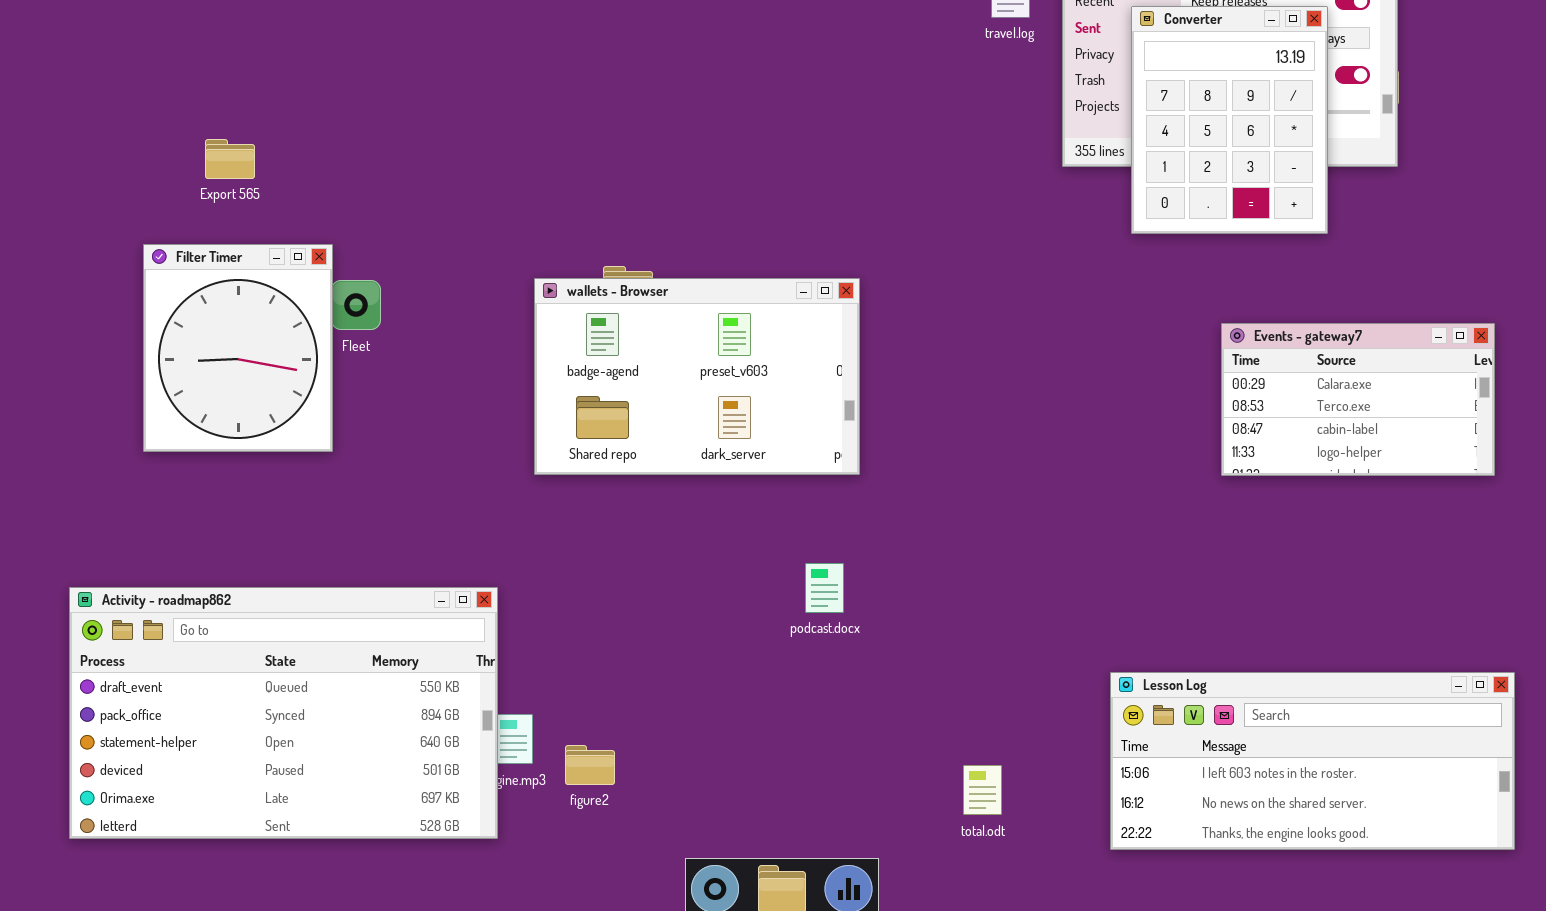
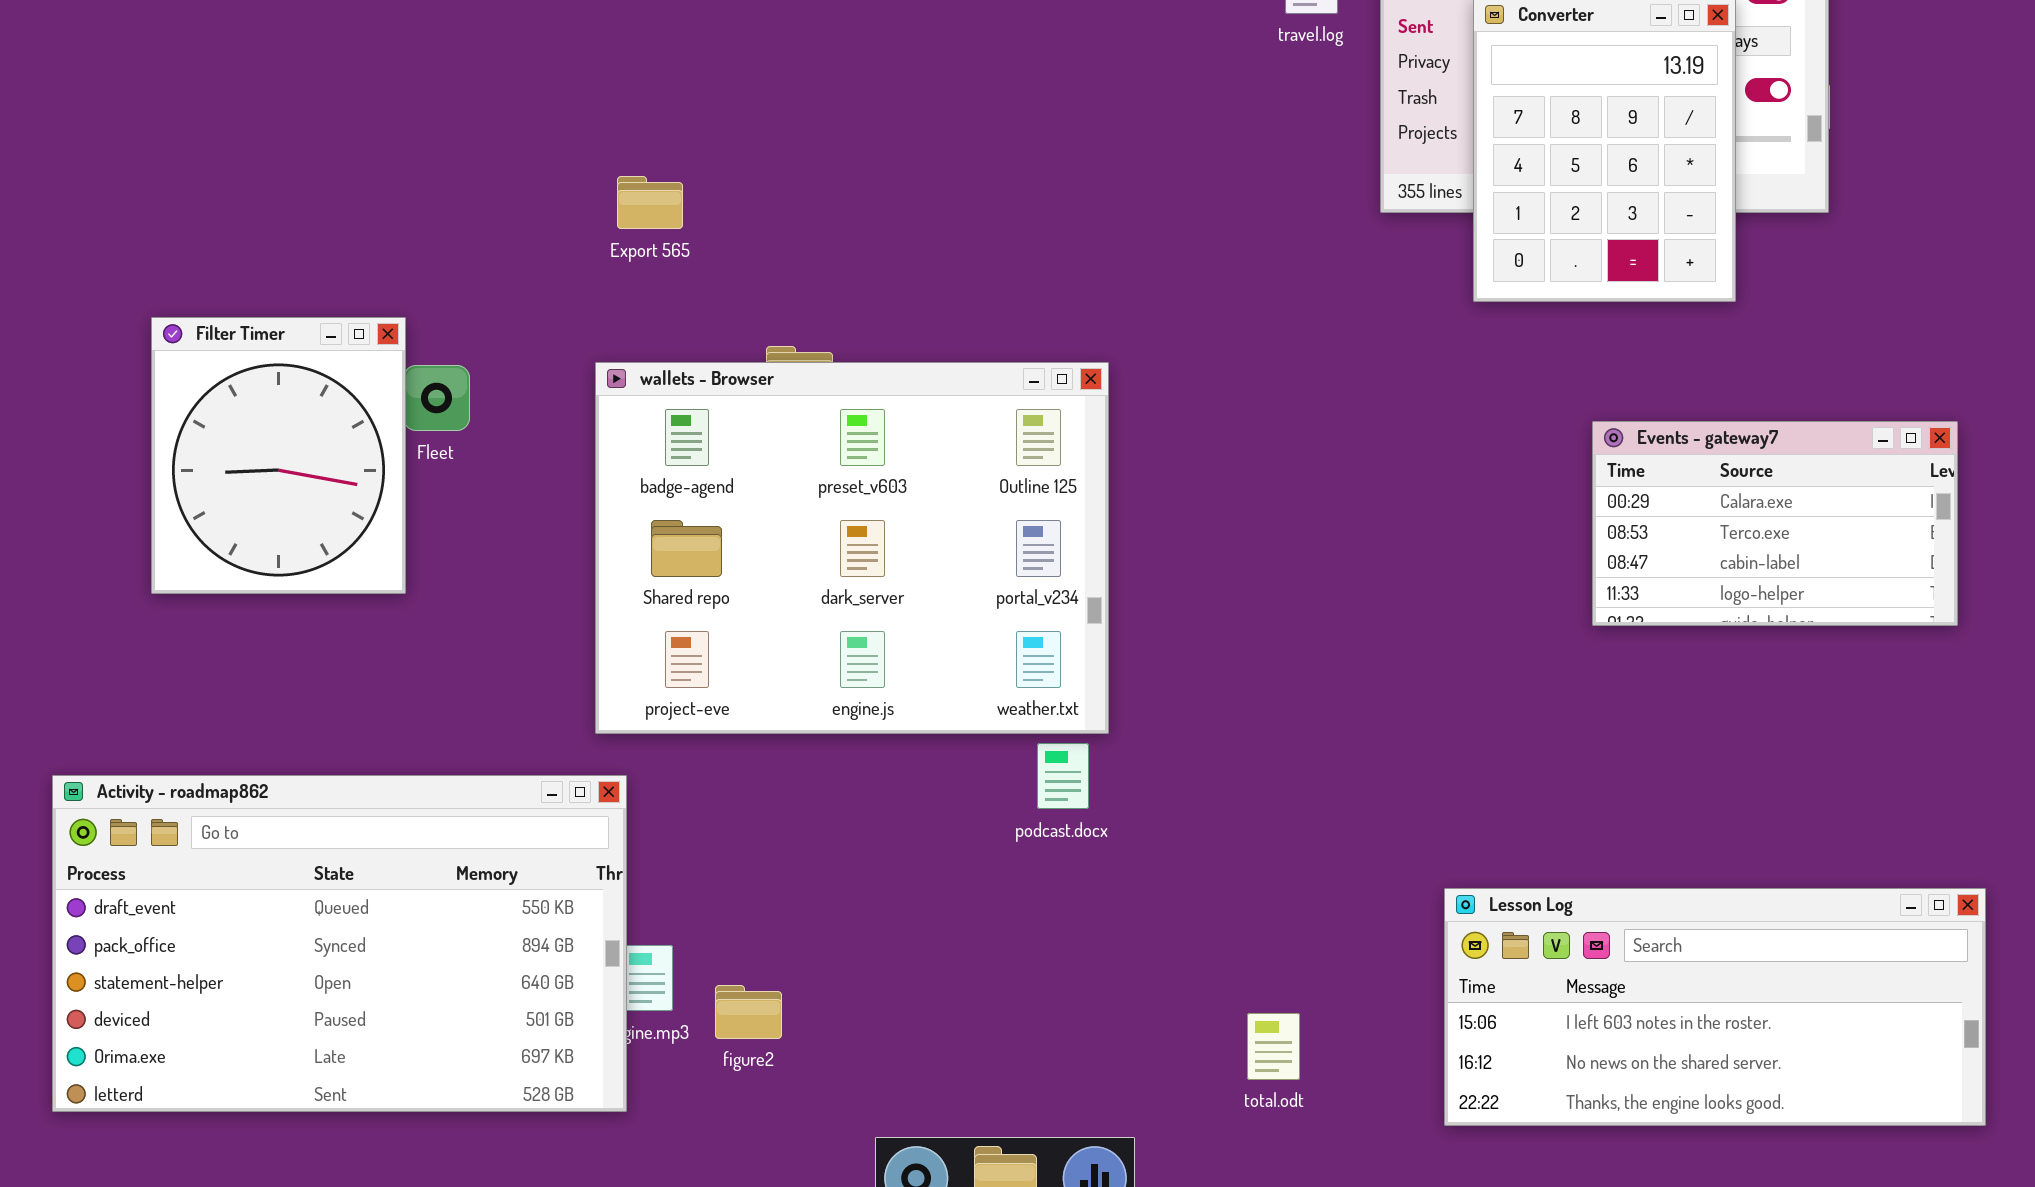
Export 565: [205,139,255,179] -> [617,176,683,229], moved
wallets - Browser: [534,278,860,475] -> [595,362,1109,734], resized

